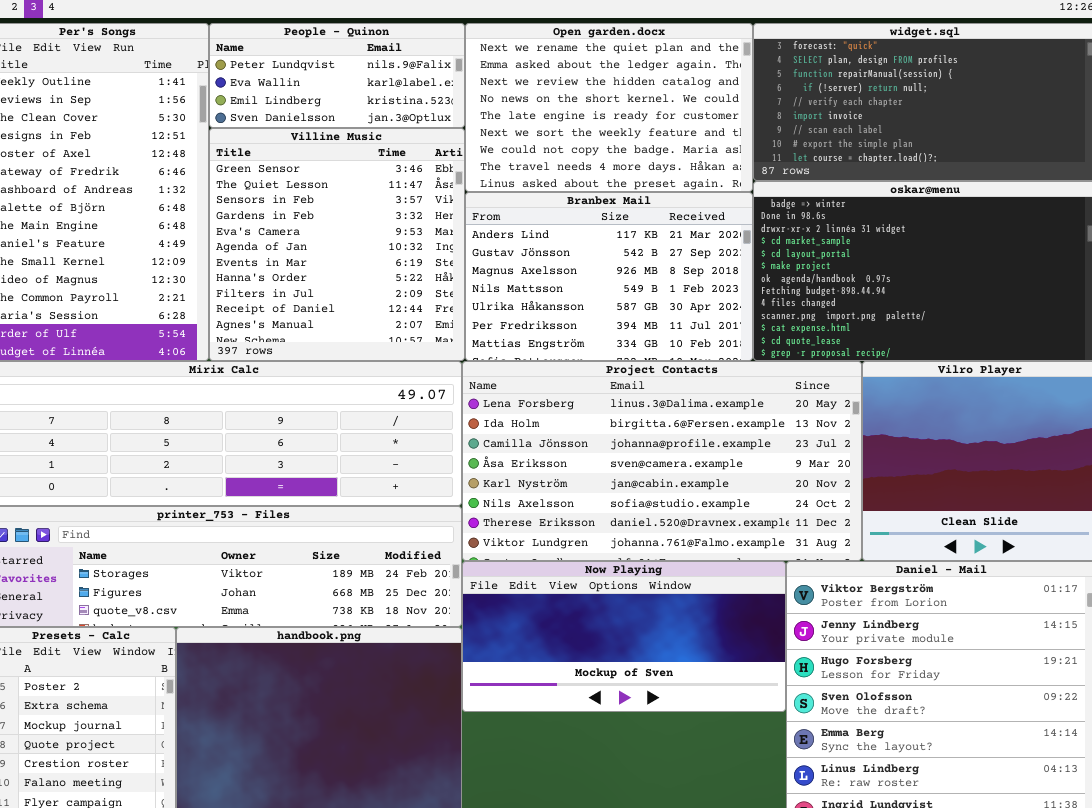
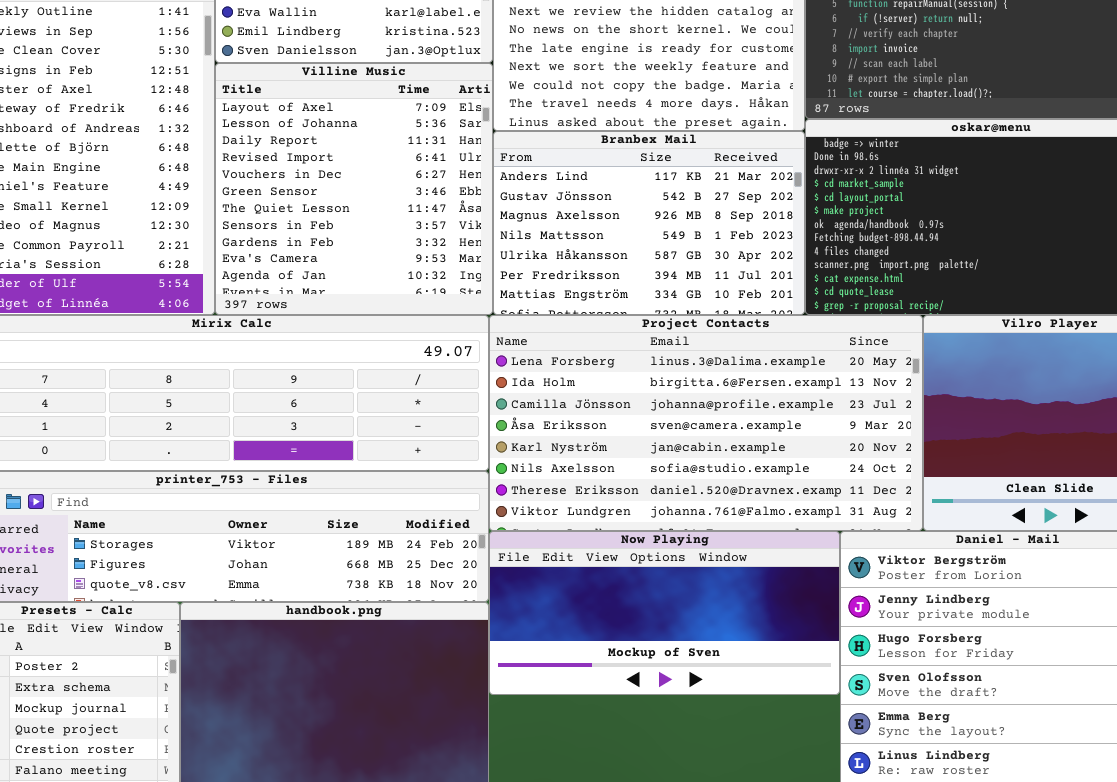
Villine Music: [209,128,465,361] -> [215,63,493,315], scrolled up 5 rows

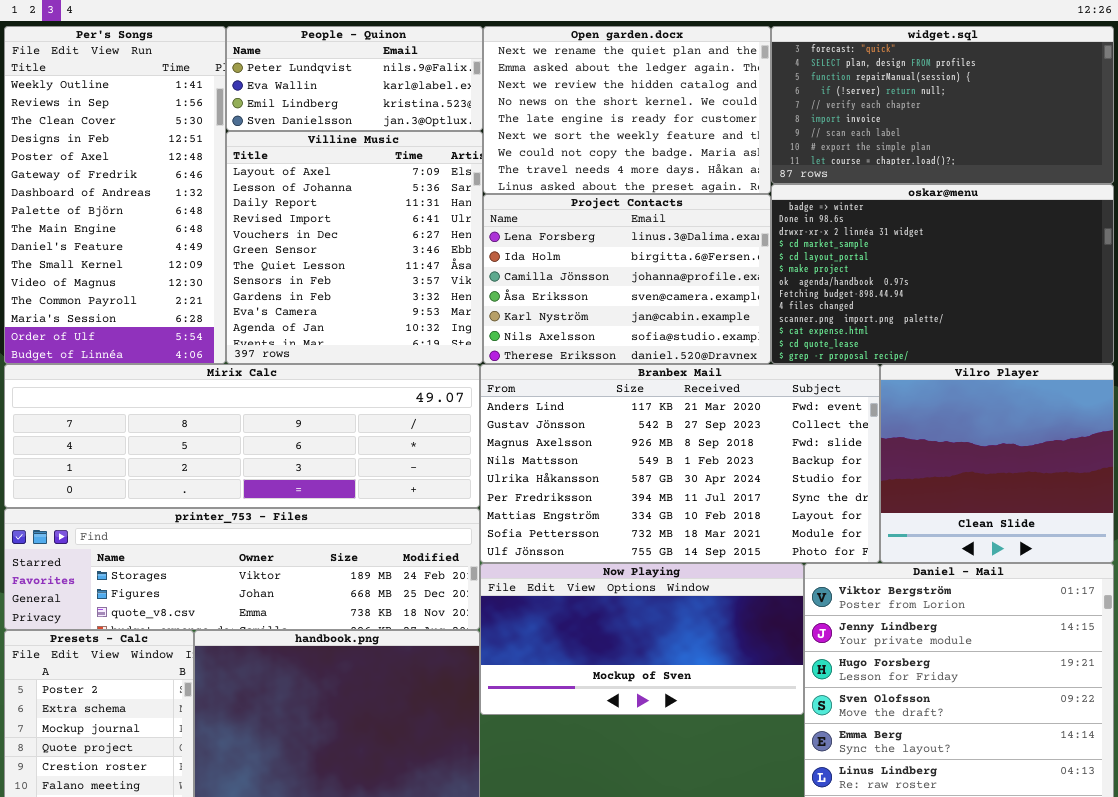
Branbex Mail: [493,131,805,315] -> [480,364,880,563], moved, resized
Project Contacts: [489,315,923,531] -> [483,194,771,364], moved, resized

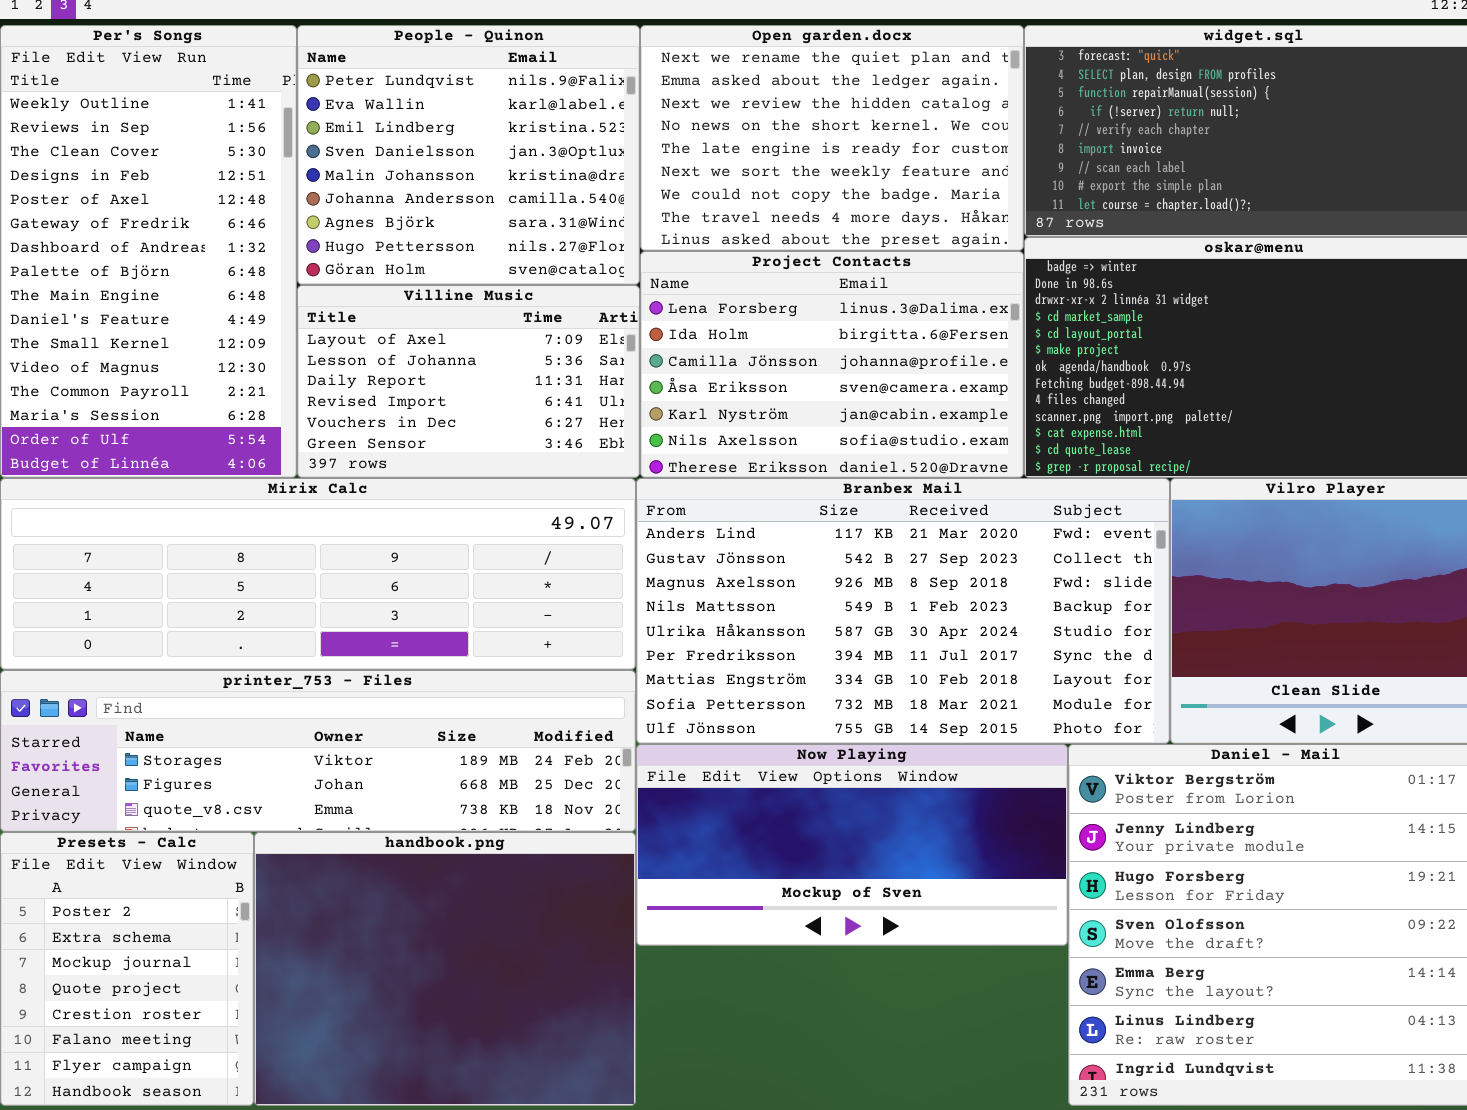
People - Quinon: [226,26,483,131] -> [297,25,640,285], resized
Villine Music: [226,131,483,364] -> [297,285,640,478], resized

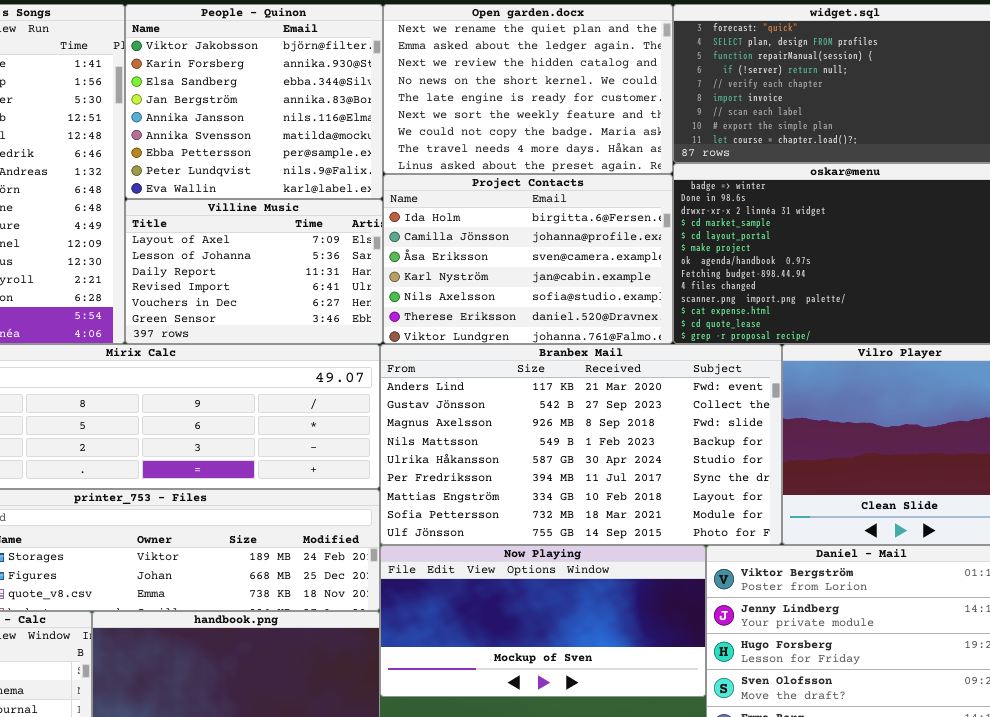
People - Quinon: [297,25,640,285] -> [125,4,383,199], scrolled up 7 rows
Project Contacts: [640,251,1024,478] -> [383,174,673,344], scrolled down 1 row

